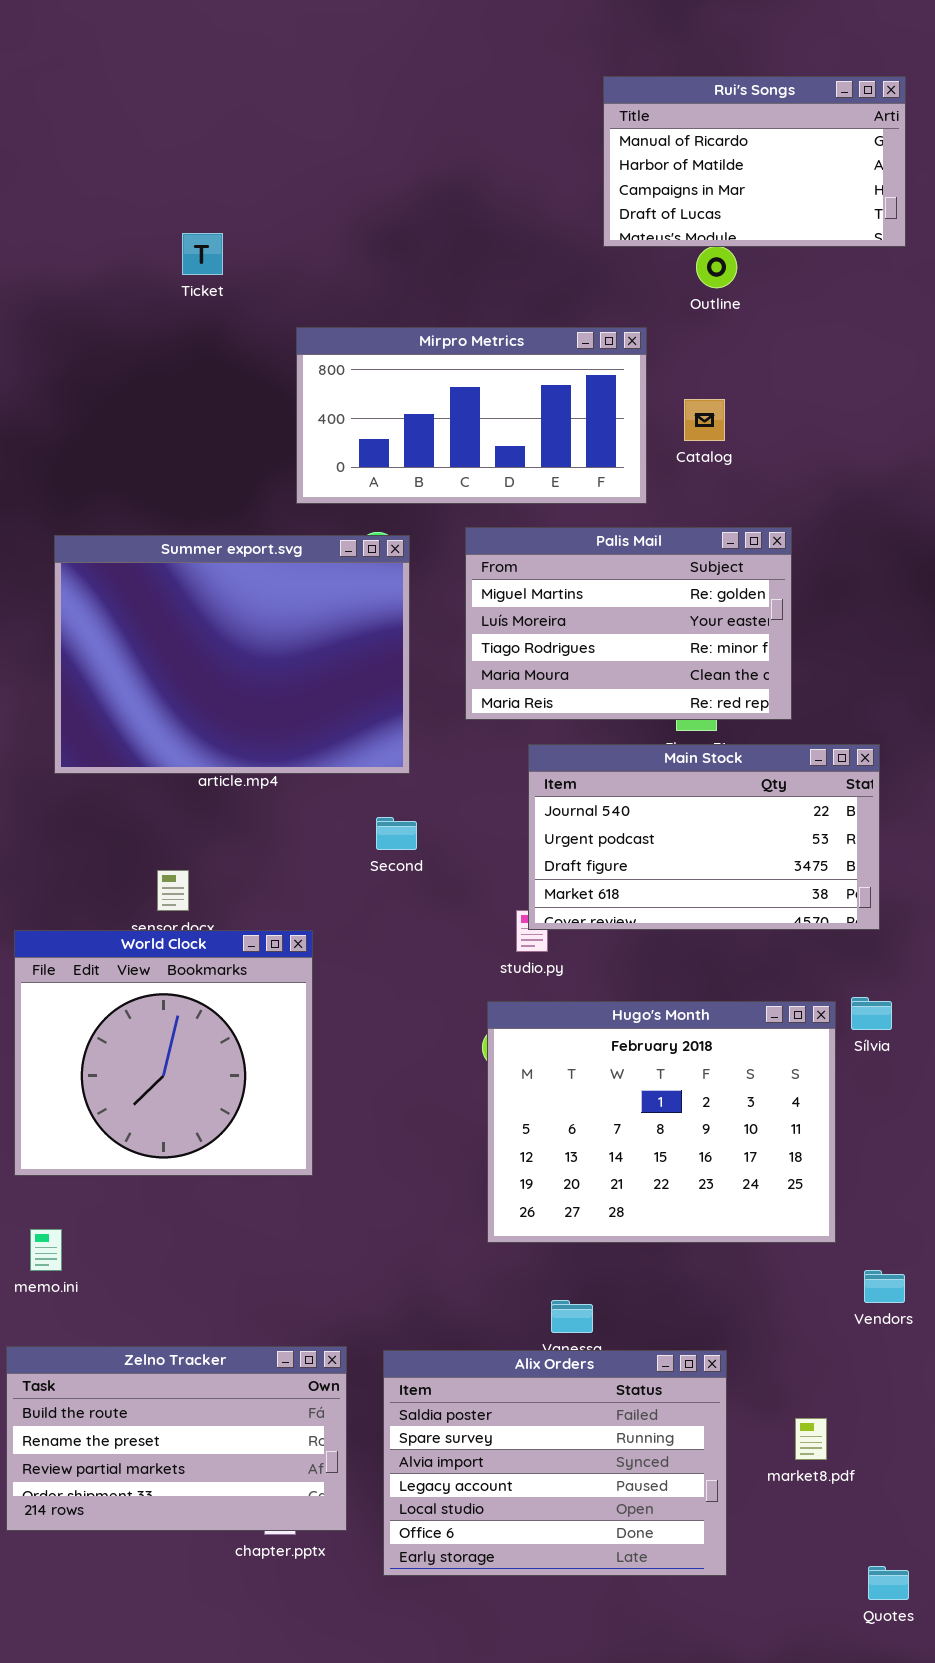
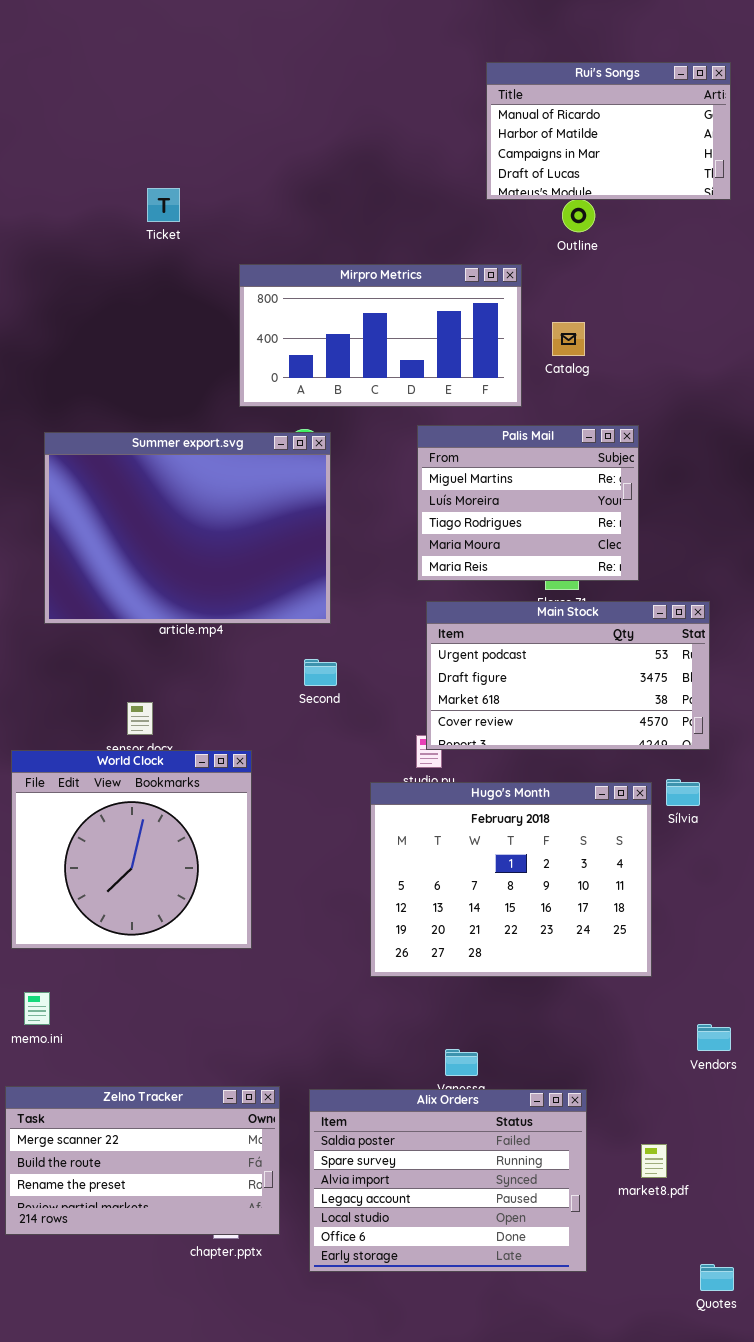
Palis Mail: [465,527,792,720] -> [417,425,639,581], resized
Main Stock: [528,744,880,930] -> [426,601,710,750], scrolled down 1 row
Sílvia: [851,997,892,1030] -> [666,779,700,806], moved
Hugo's Month: [487,1001,836,1243] -> [370,782,652,977], moved
Zelno Tracker: [6,1346,347,1531] -> [5,1086,280,1235], scrolled up 1 row

